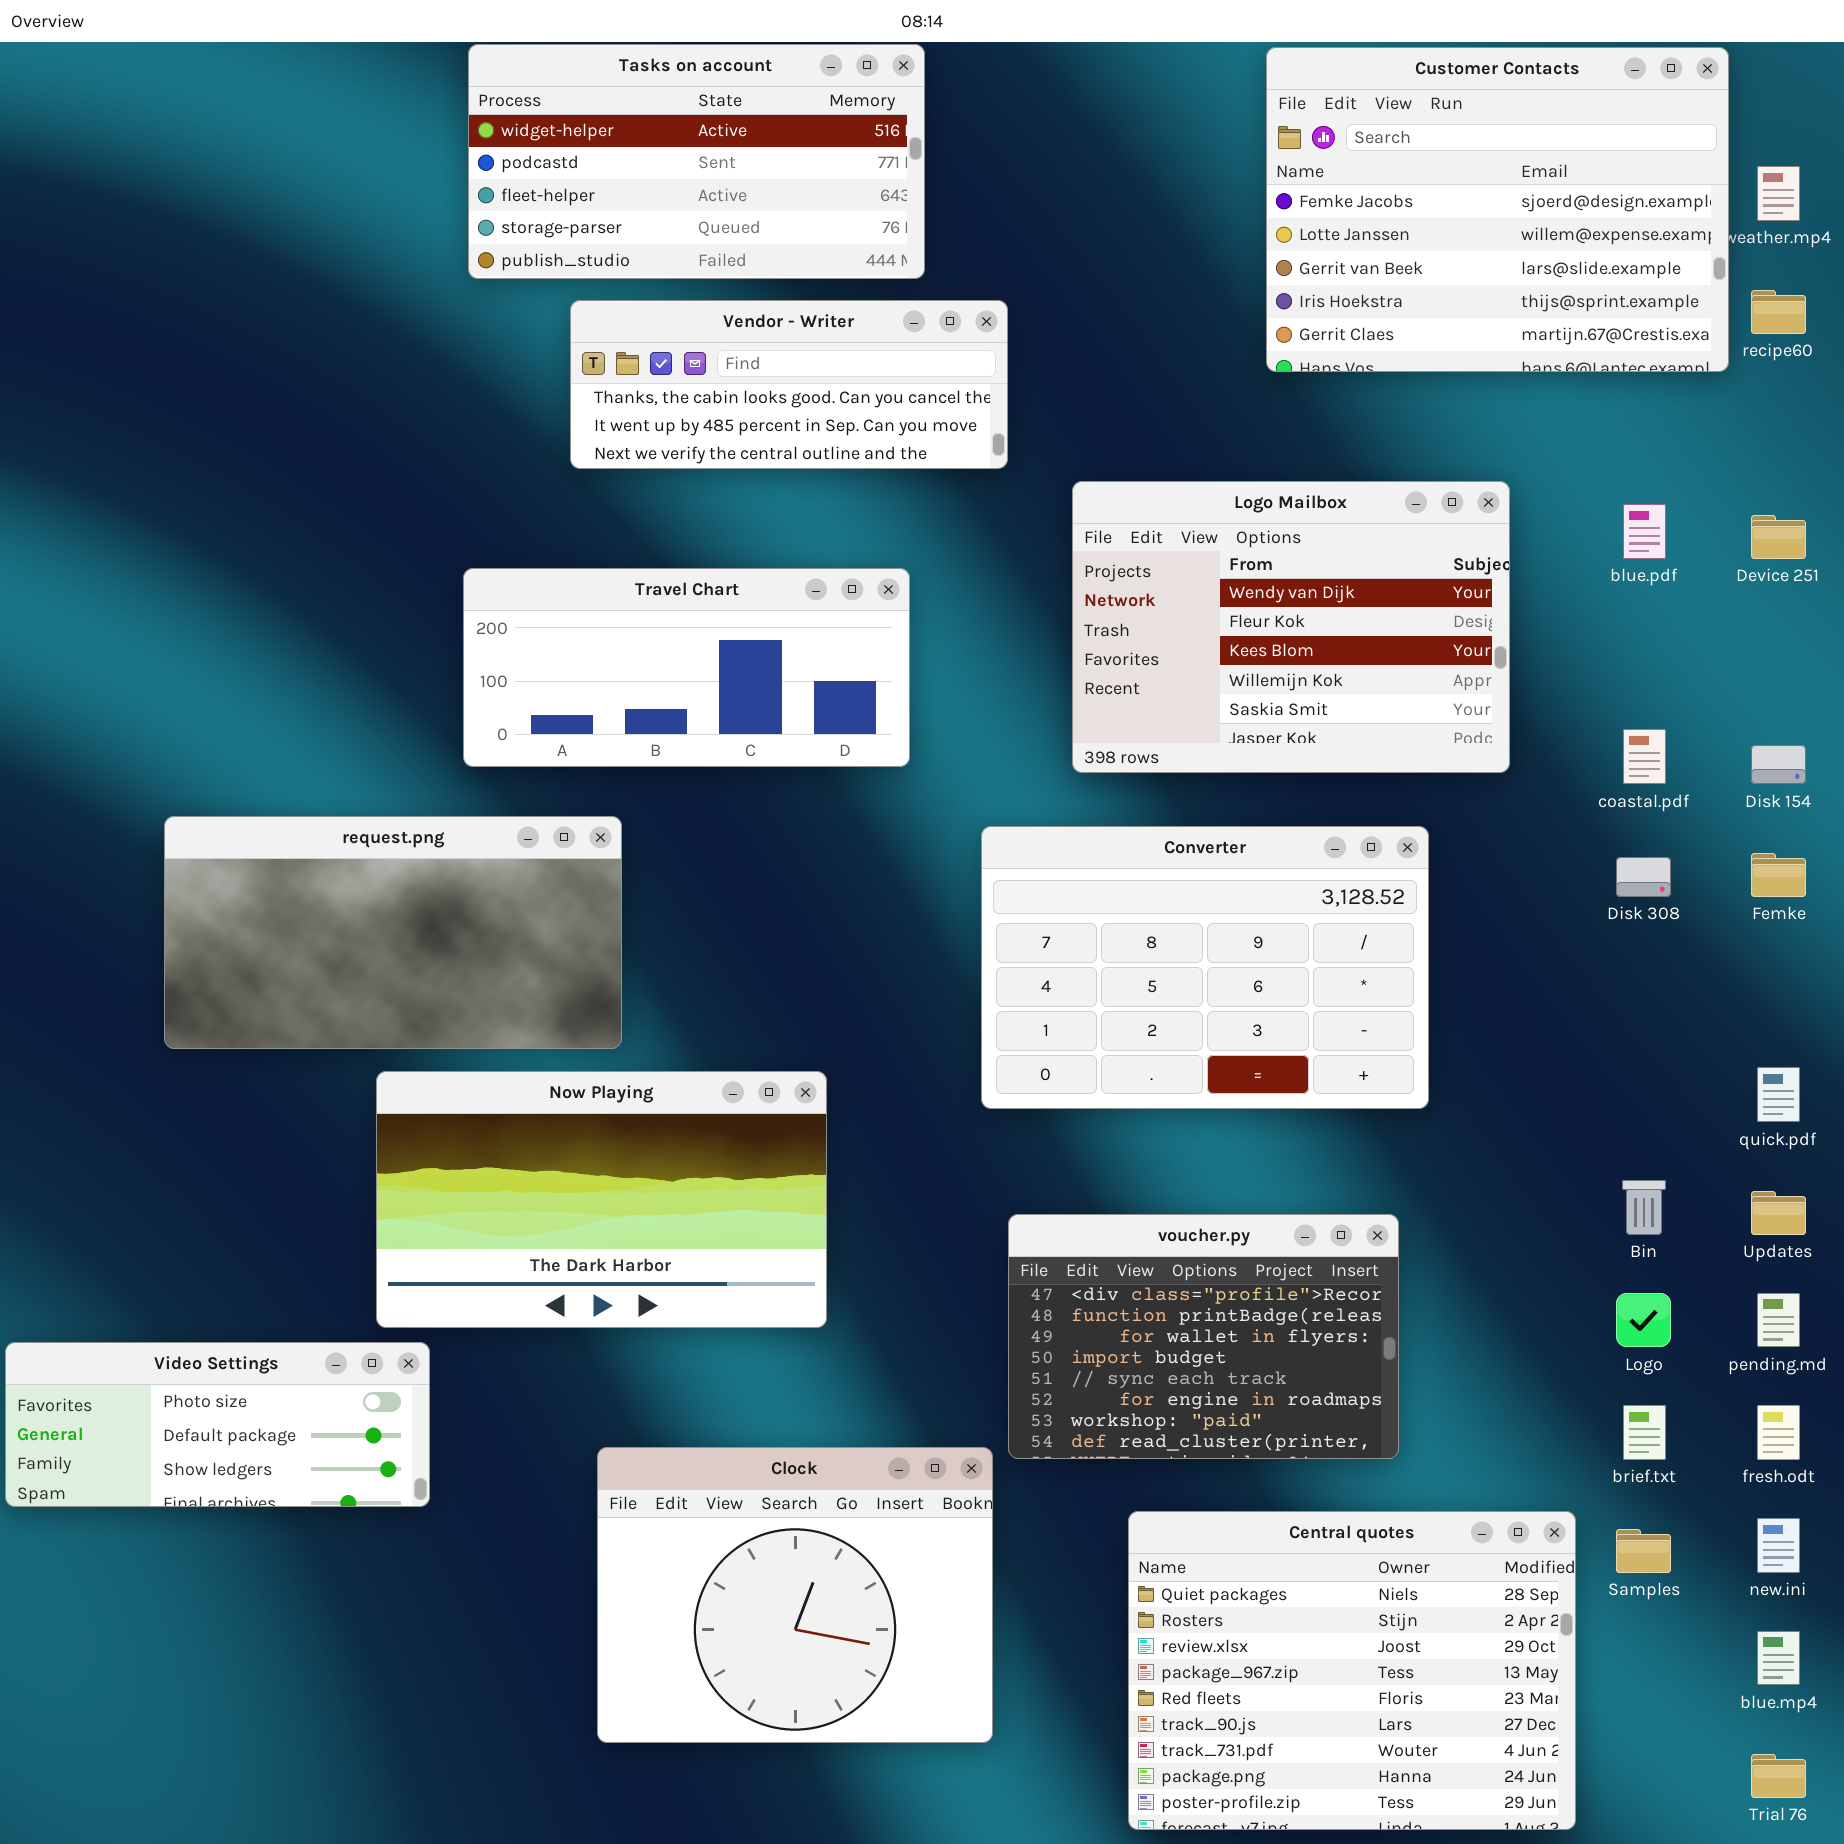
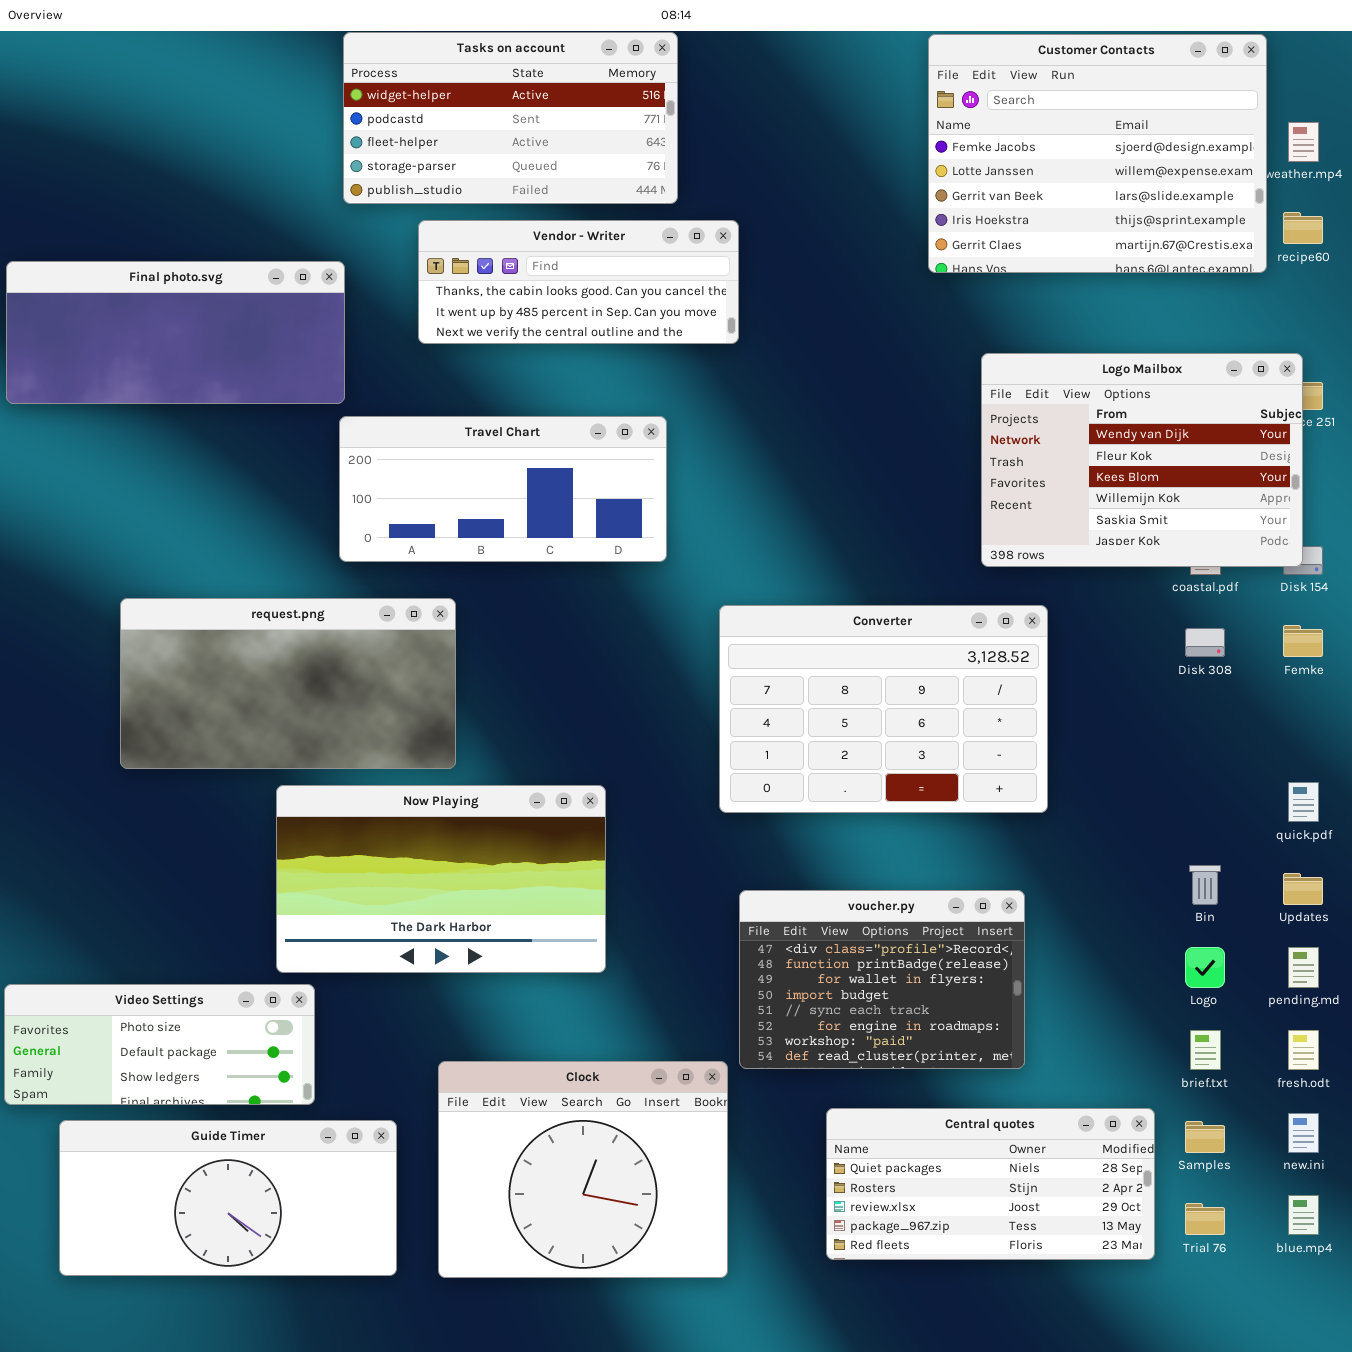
Final photo.svg: none -> [6,261,345,404], opened
Logo Mailbox: [1072,481,1510,773] -> [981,353,1303,567], moved
Central quotes: [1128,1511,1576,1830] -> [826,1108,1155,1260], resized
Guide Timer: none -> [59,1120,397,1276], opened
Trial 76: [1751,1754,1806,1798] -> [1185,1203,1225,1235], moved

